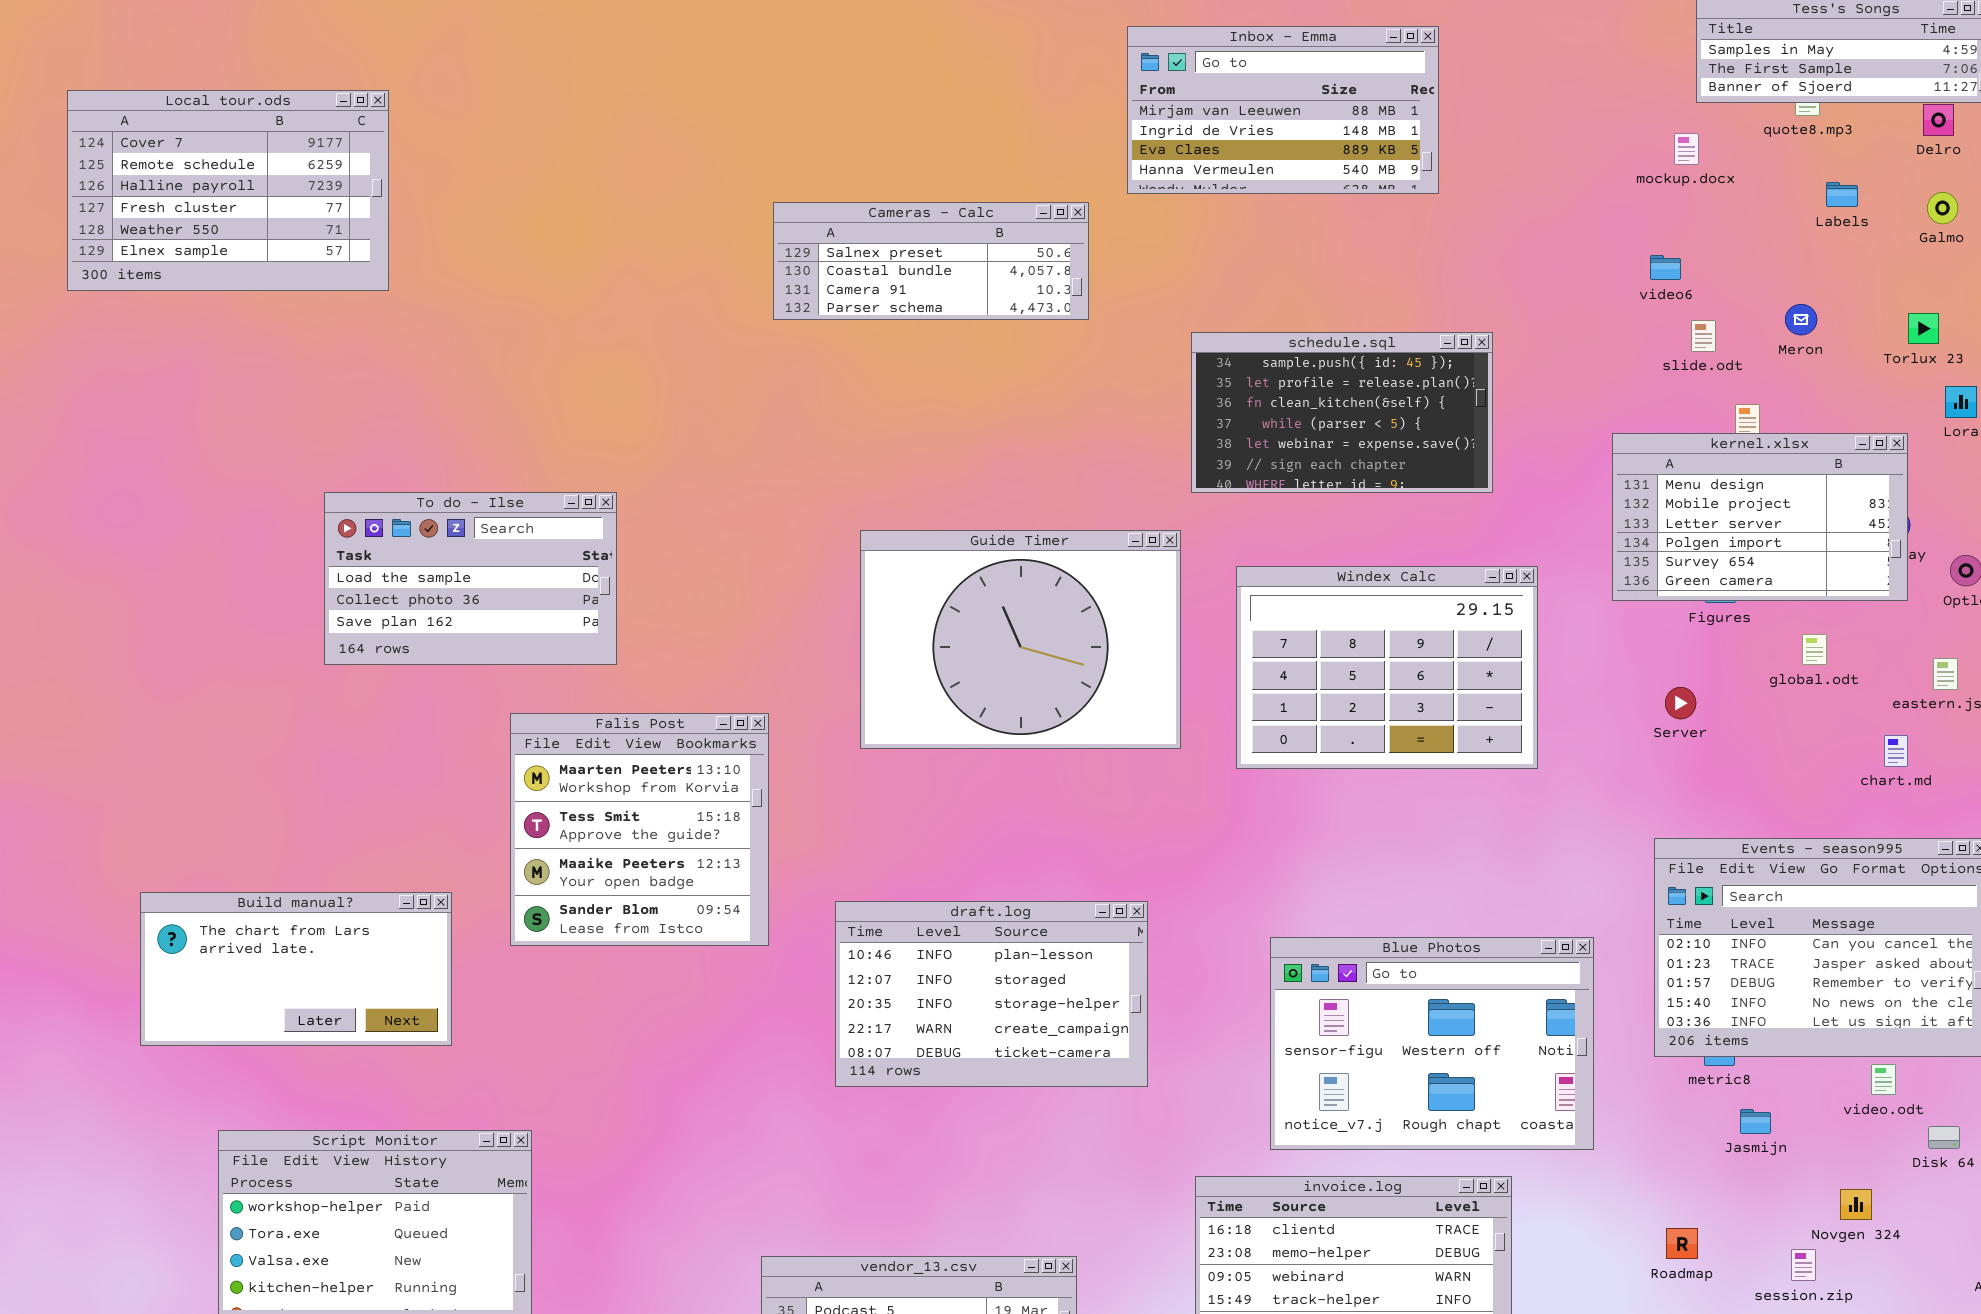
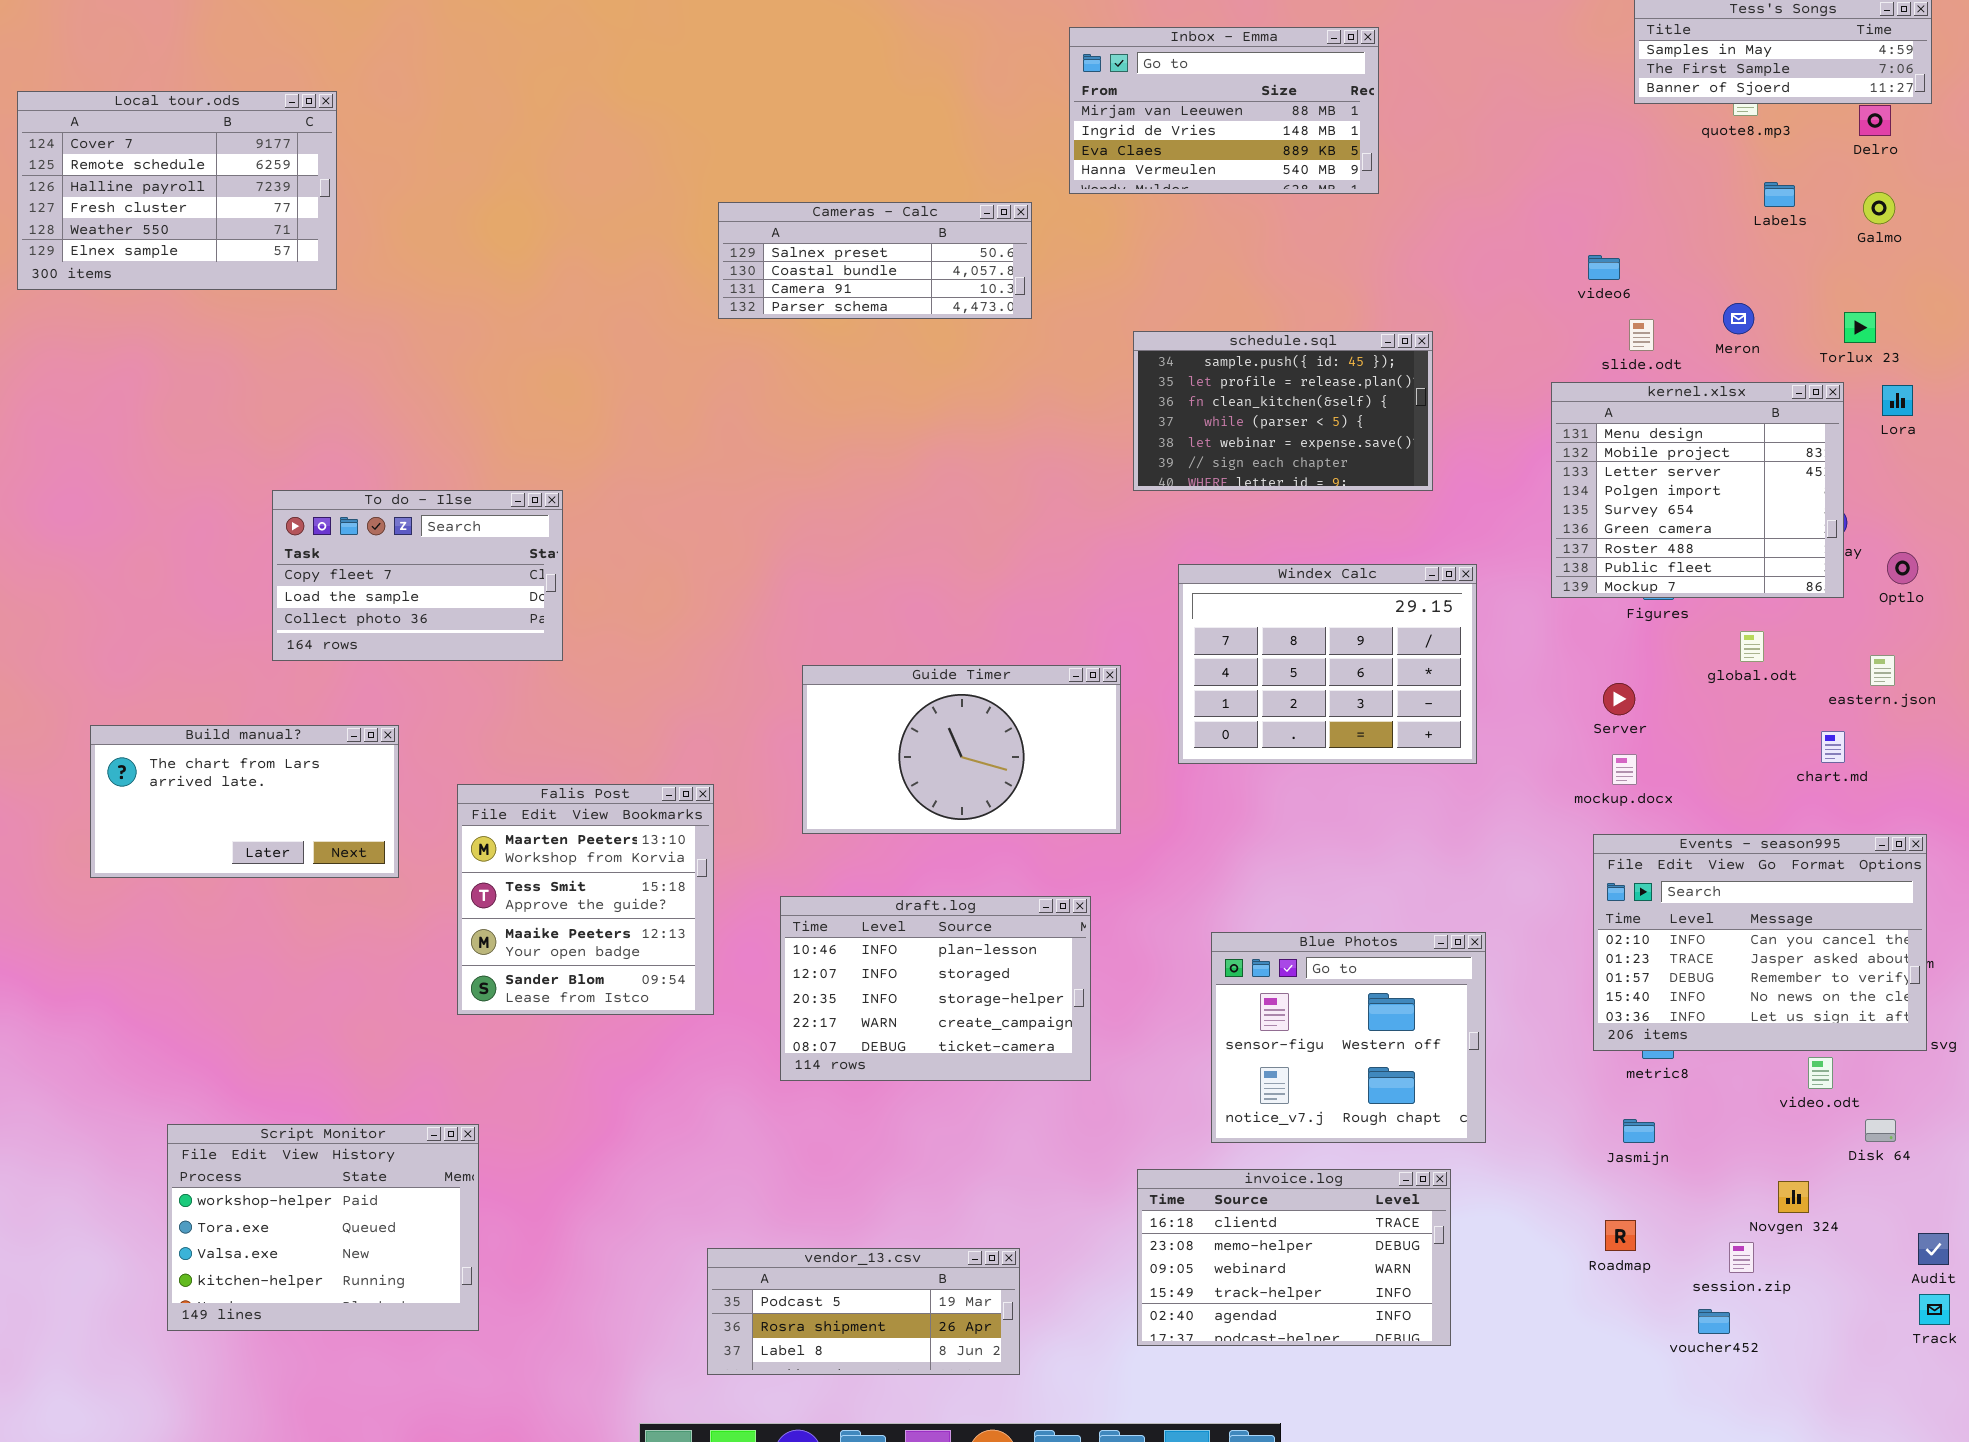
mockup.docx: [1674,133,1699,165] -> [1612,754,1637,785], moved
kernel.xlsx: [1612,433,1908,601] -> [1551,382,1844,598], resized
To do - Ilse: [324,492,617,665] -> [272,490,563,661], scrolled up 1 row
Guide Timer: [860,530,1181,749] -> [802,665,1121,834], moved, resized
Falis Post: [510,713,769,946] -> [457,784,714,1015], moved
Build manual?: [140,892,452,1046] -> [90,725,399,878], moved
Blue Photos: [1270,937,1594,1150] -> [1211,932,1486,1143], resized
Jasmijn: [1740,1109,1771,1134] -> [1623,1119,1655,1143], moved

